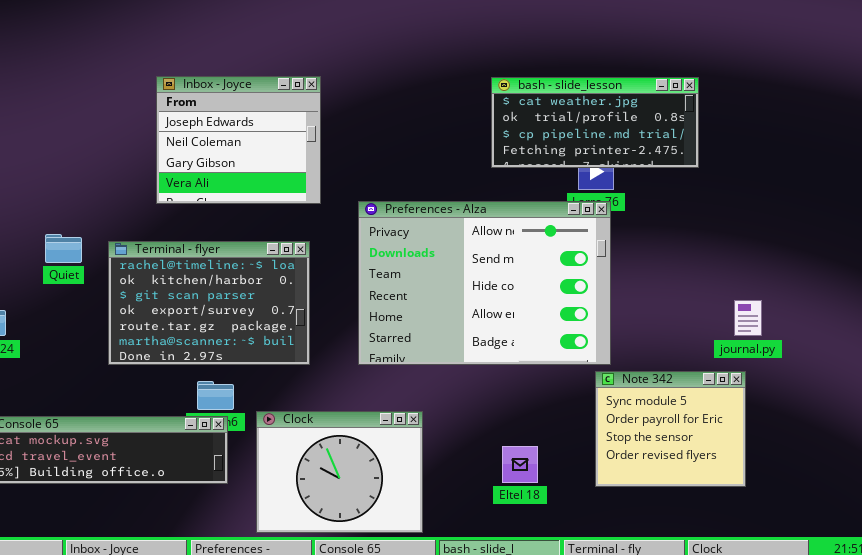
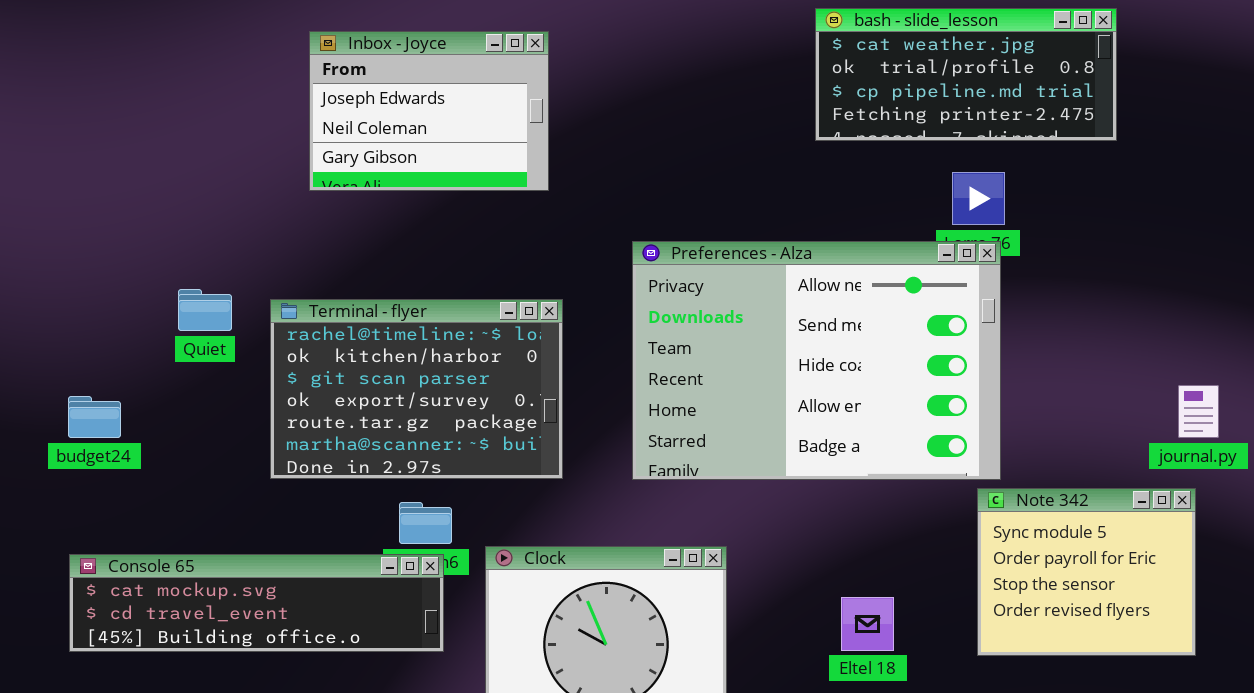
Inbox - Joyce: [156,76,321,204] -> [309,31,549,191], moved, resized
bash - slide_lesson: [491,77,699,168] -> [815,8,1117,141], moved

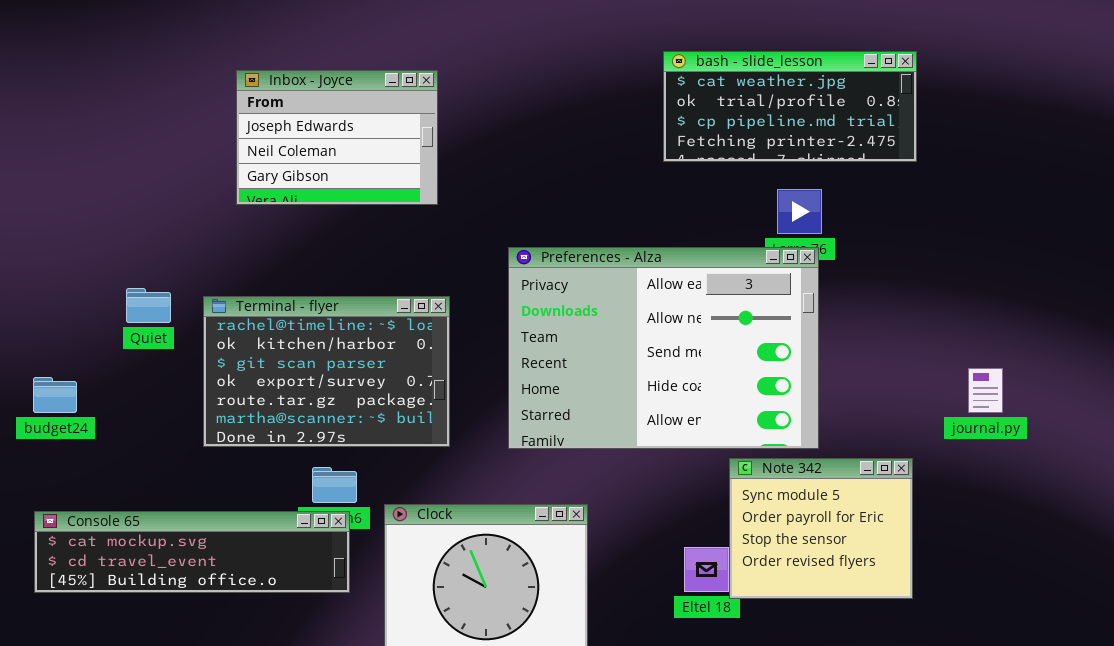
Preferences - Alza: [632,241,1001,480] -> [508,247,819,449], scrolled up 1 row
Note 342: [977,488,1196,656] -> [729,458,913,599], moved

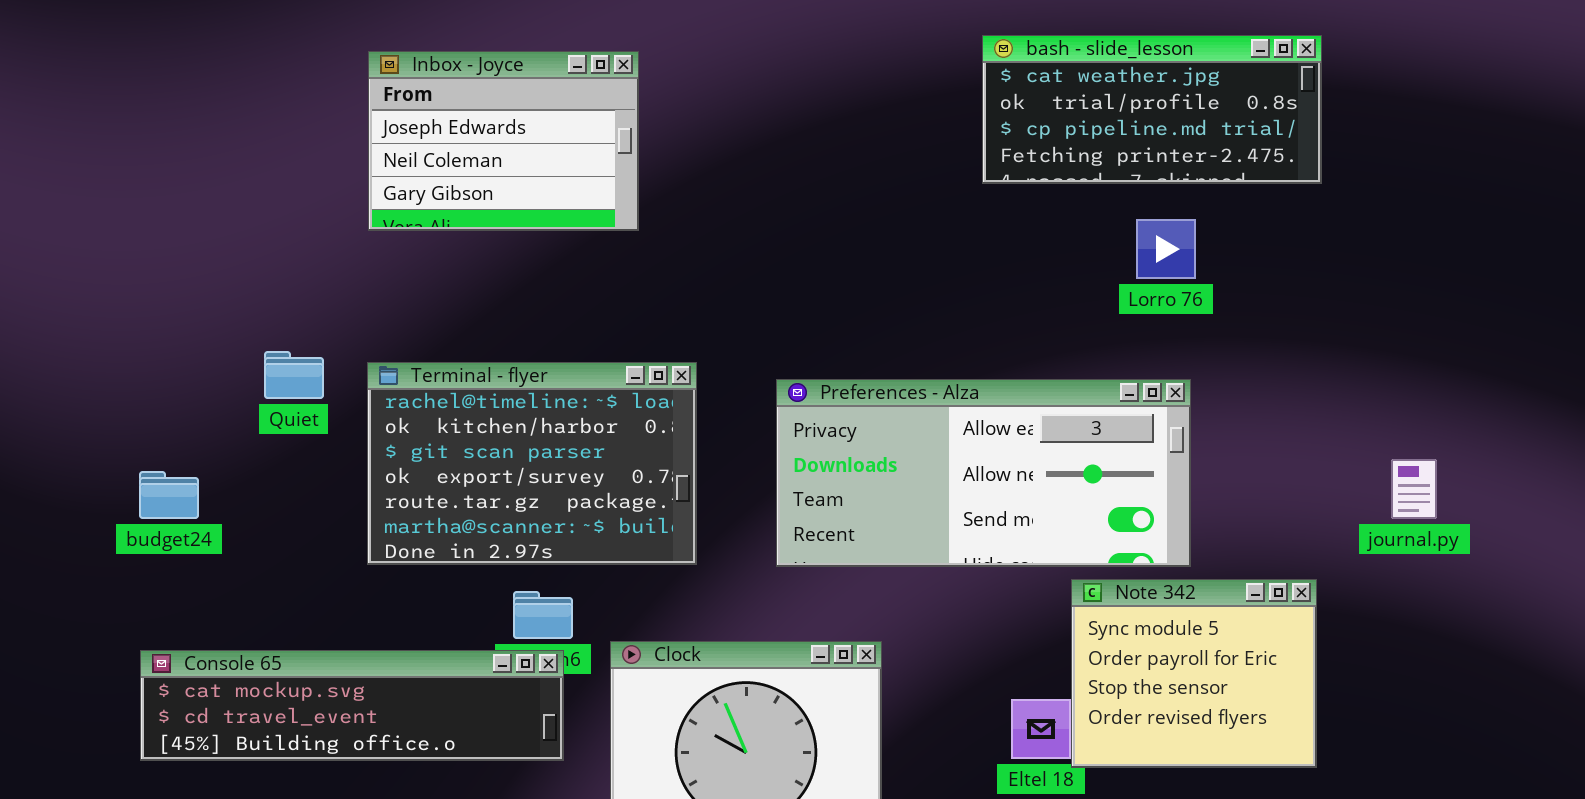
Inbox - Joyce: [236,70,438,205] -> [368,51,639,231], moved
Preferences - Alza: [508,247,819,449] -> [776,379,1191,567], resized

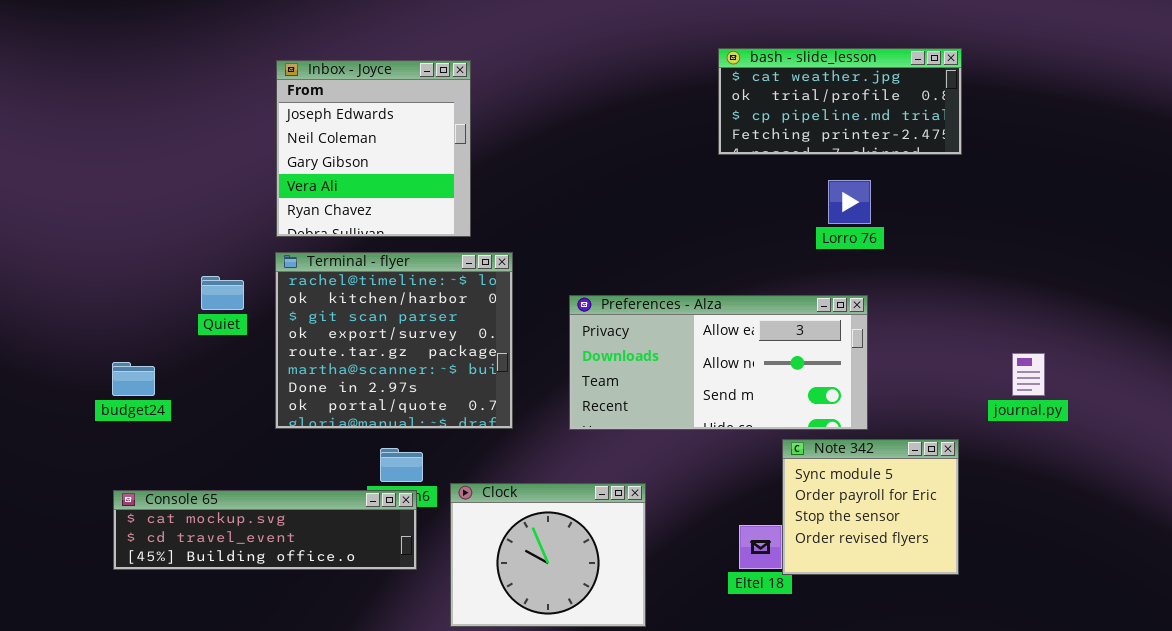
Inbox - Joyce: [368,51,639,231] -> [276,60,471,237], resized
Terminal - flyer: [367,362,697,565] -> [275,252,513,429], resized

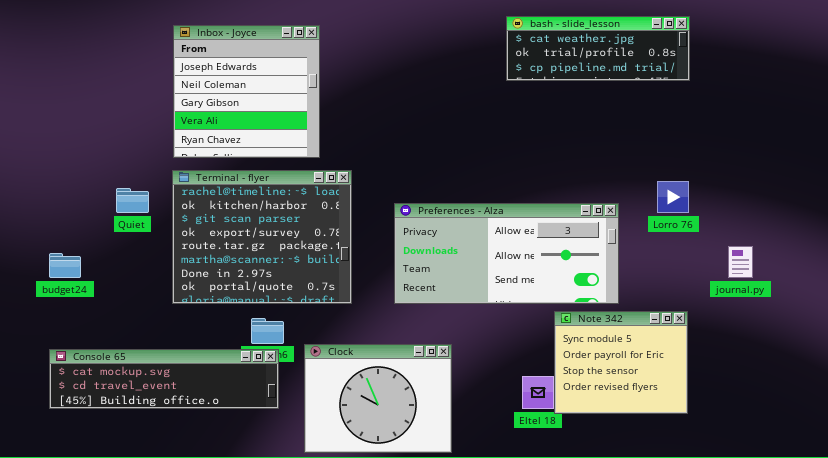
bash - slide_lesson: [718,48,962,155] -> [506,16,690,81], resized
Lorro 76: [828,180,871,224] -> [657,181,689,213], moved

